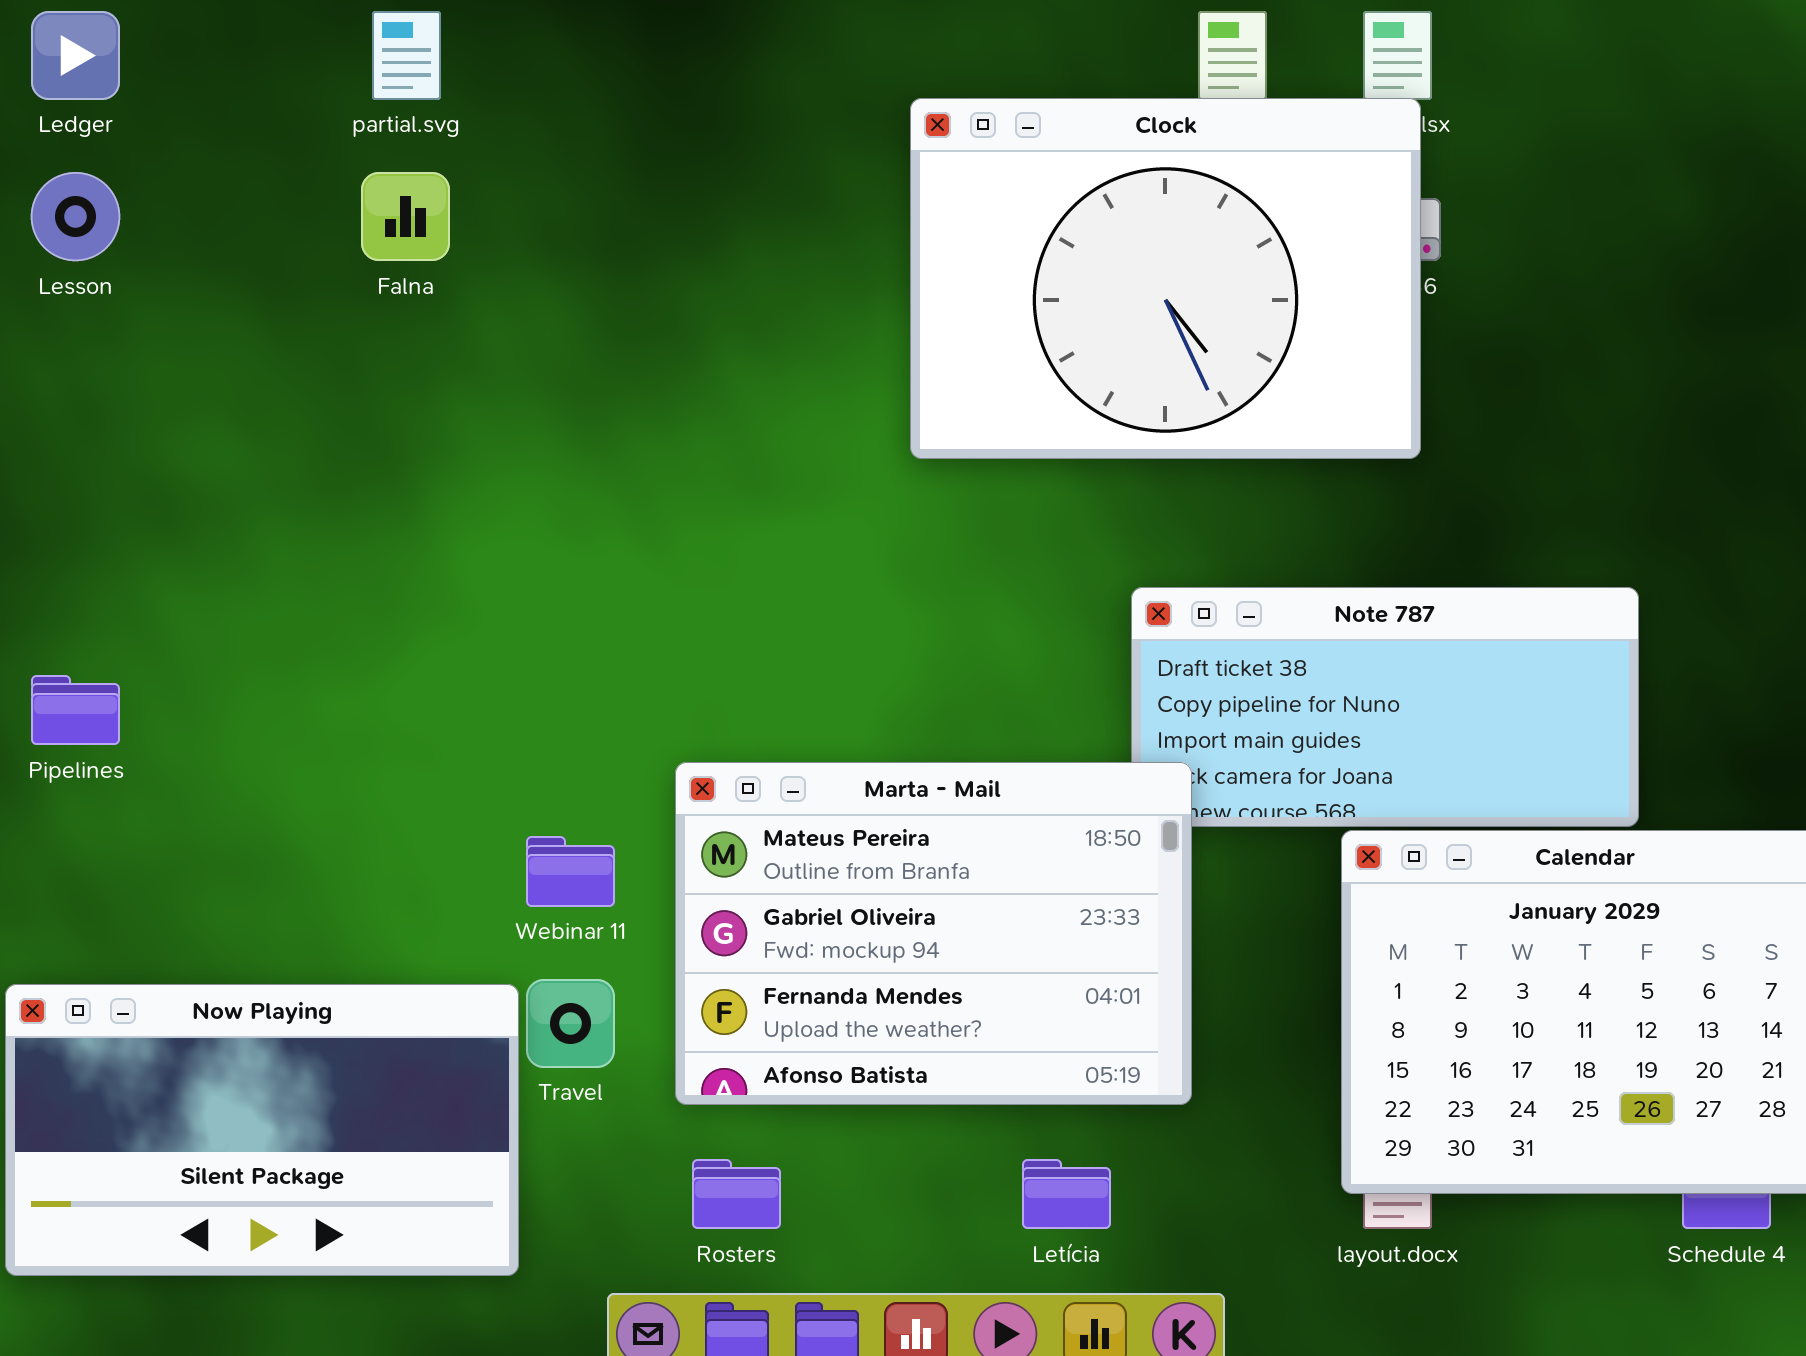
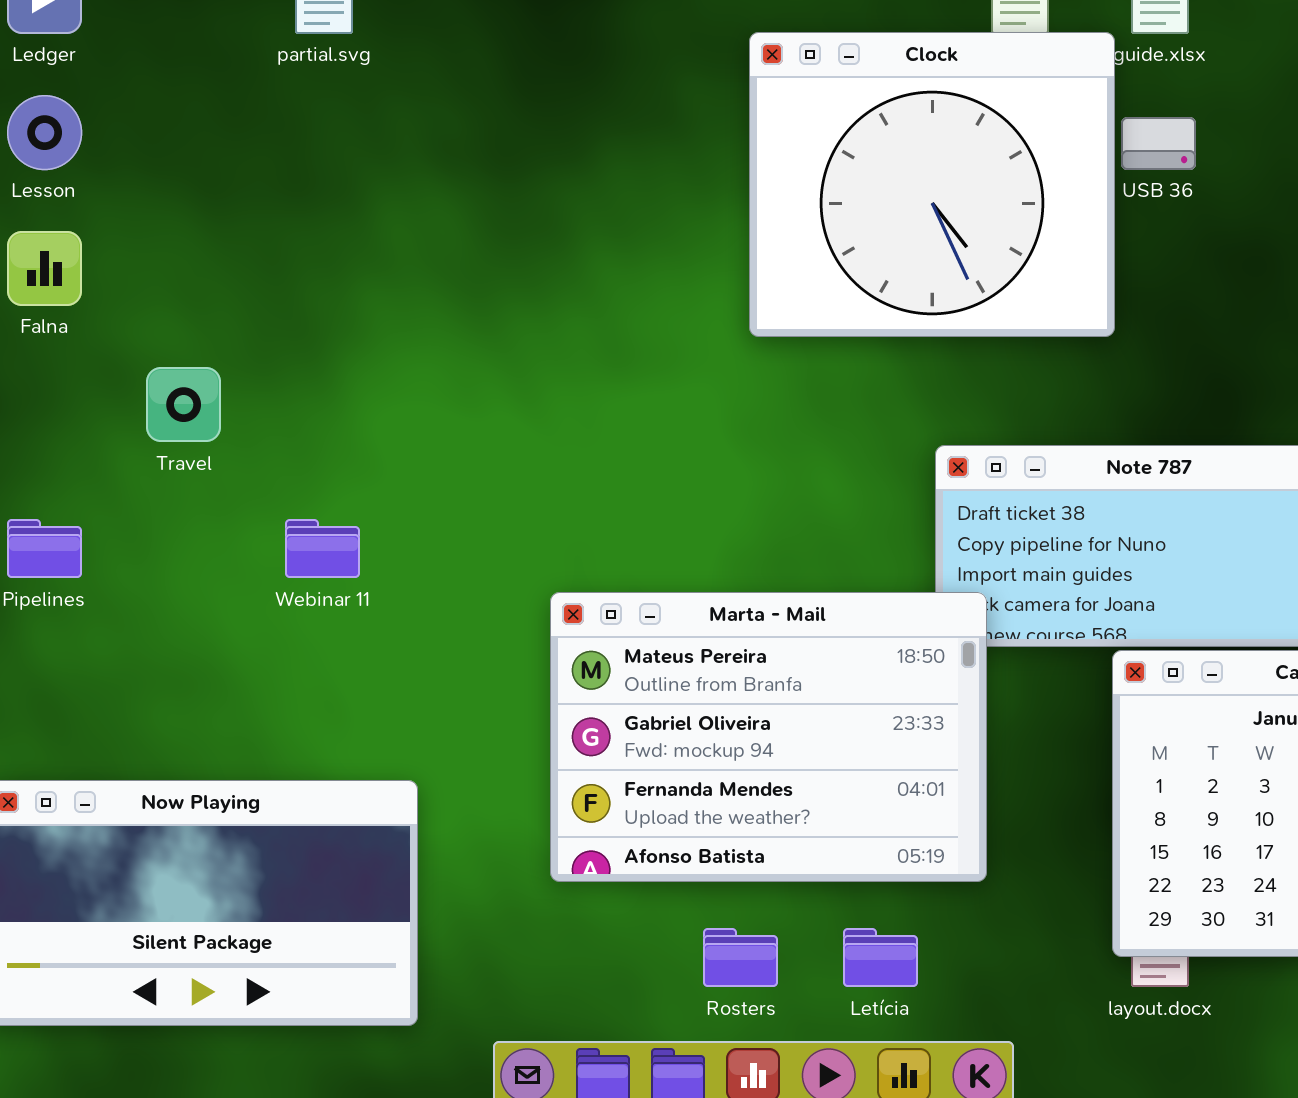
Clock: [910,98,1421,459] -> [749,32,1115,337], resized
Falna: [361,172,450,261] -> [7,231,82,306], moved
Webinar 11: [526,836,615,907] -> [285,519,360,578], moved
Travel: [526,979,615,1068] -> [146,367,221,442], moved
Rosters: [692,1159,781,1229] -> [703,928,778,987], moved

